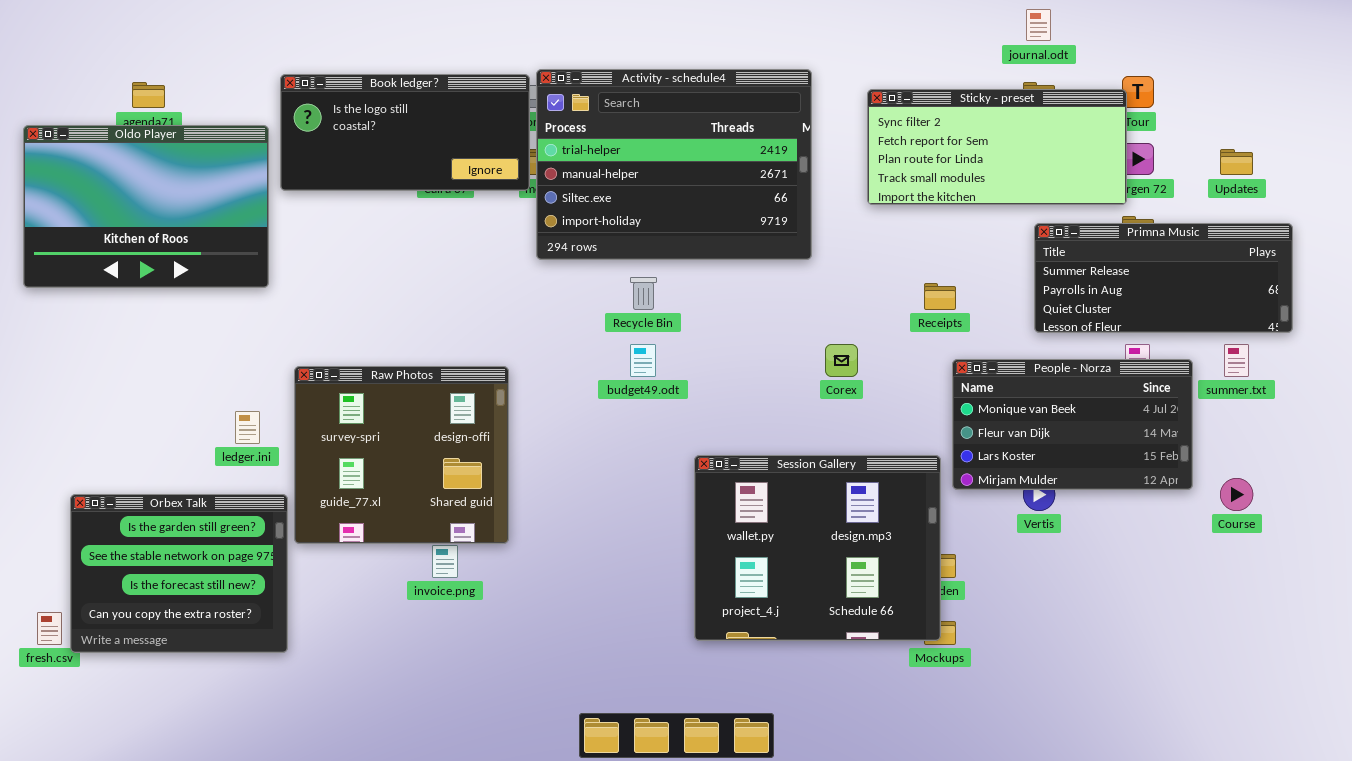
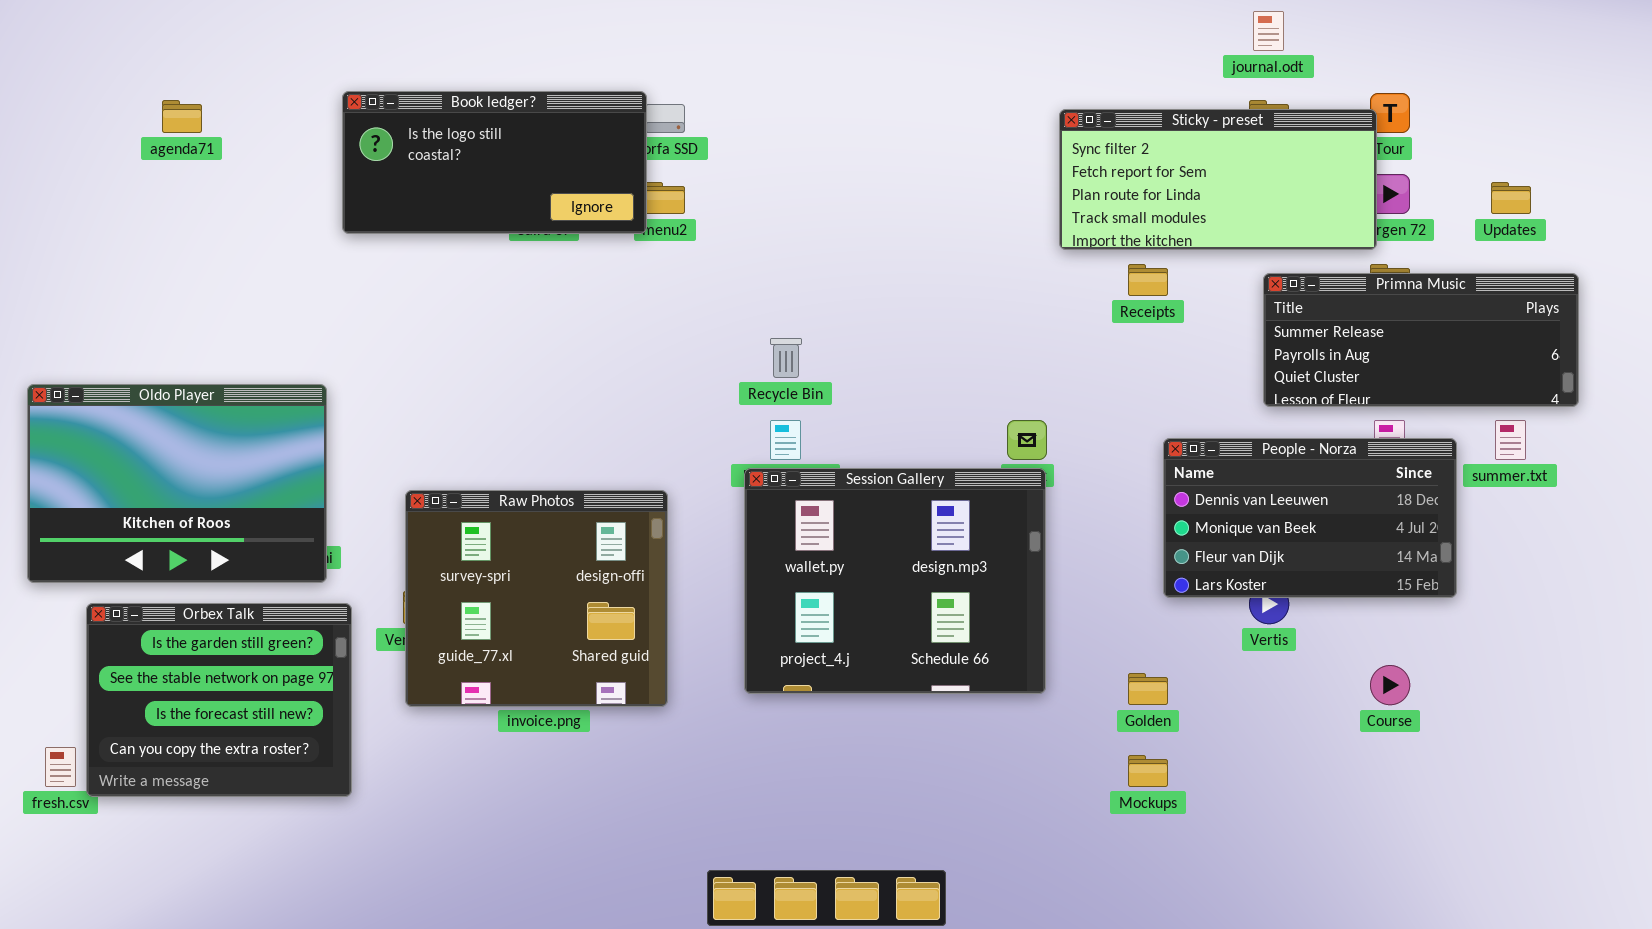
Activity - schedule4: [536,69,812,260] -> none, closed
Oldo Player: [23,125,269,288] -> [27,384,327,583], moved
Receipts: [924,283,956,310] -> [1128,264,1168,296], moved
People - Norza: [952,359,1193,490] -> [1163,438,1457,598], scrolled up 1 row
Raw Photos: [294,366,509,544] -> [405,490,668,707], moved
Session Gallery: [694,455,941,641] -> [744,468,1046,694], moved
Course: [1220,478,1253,511] -> [1370,665,1410,705], moved

